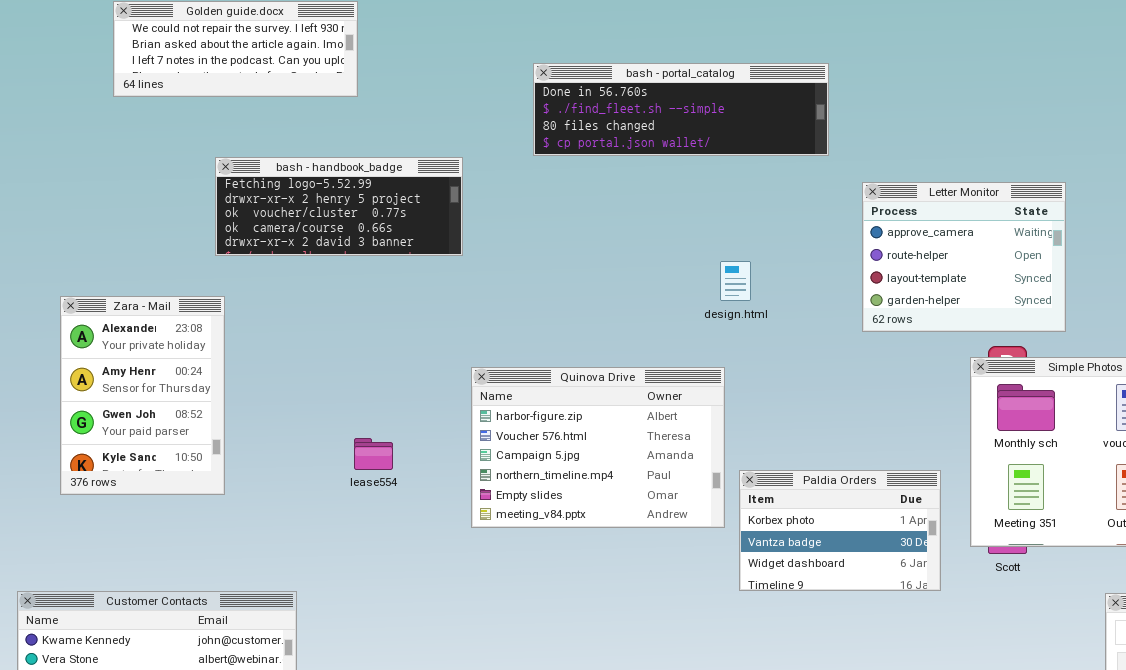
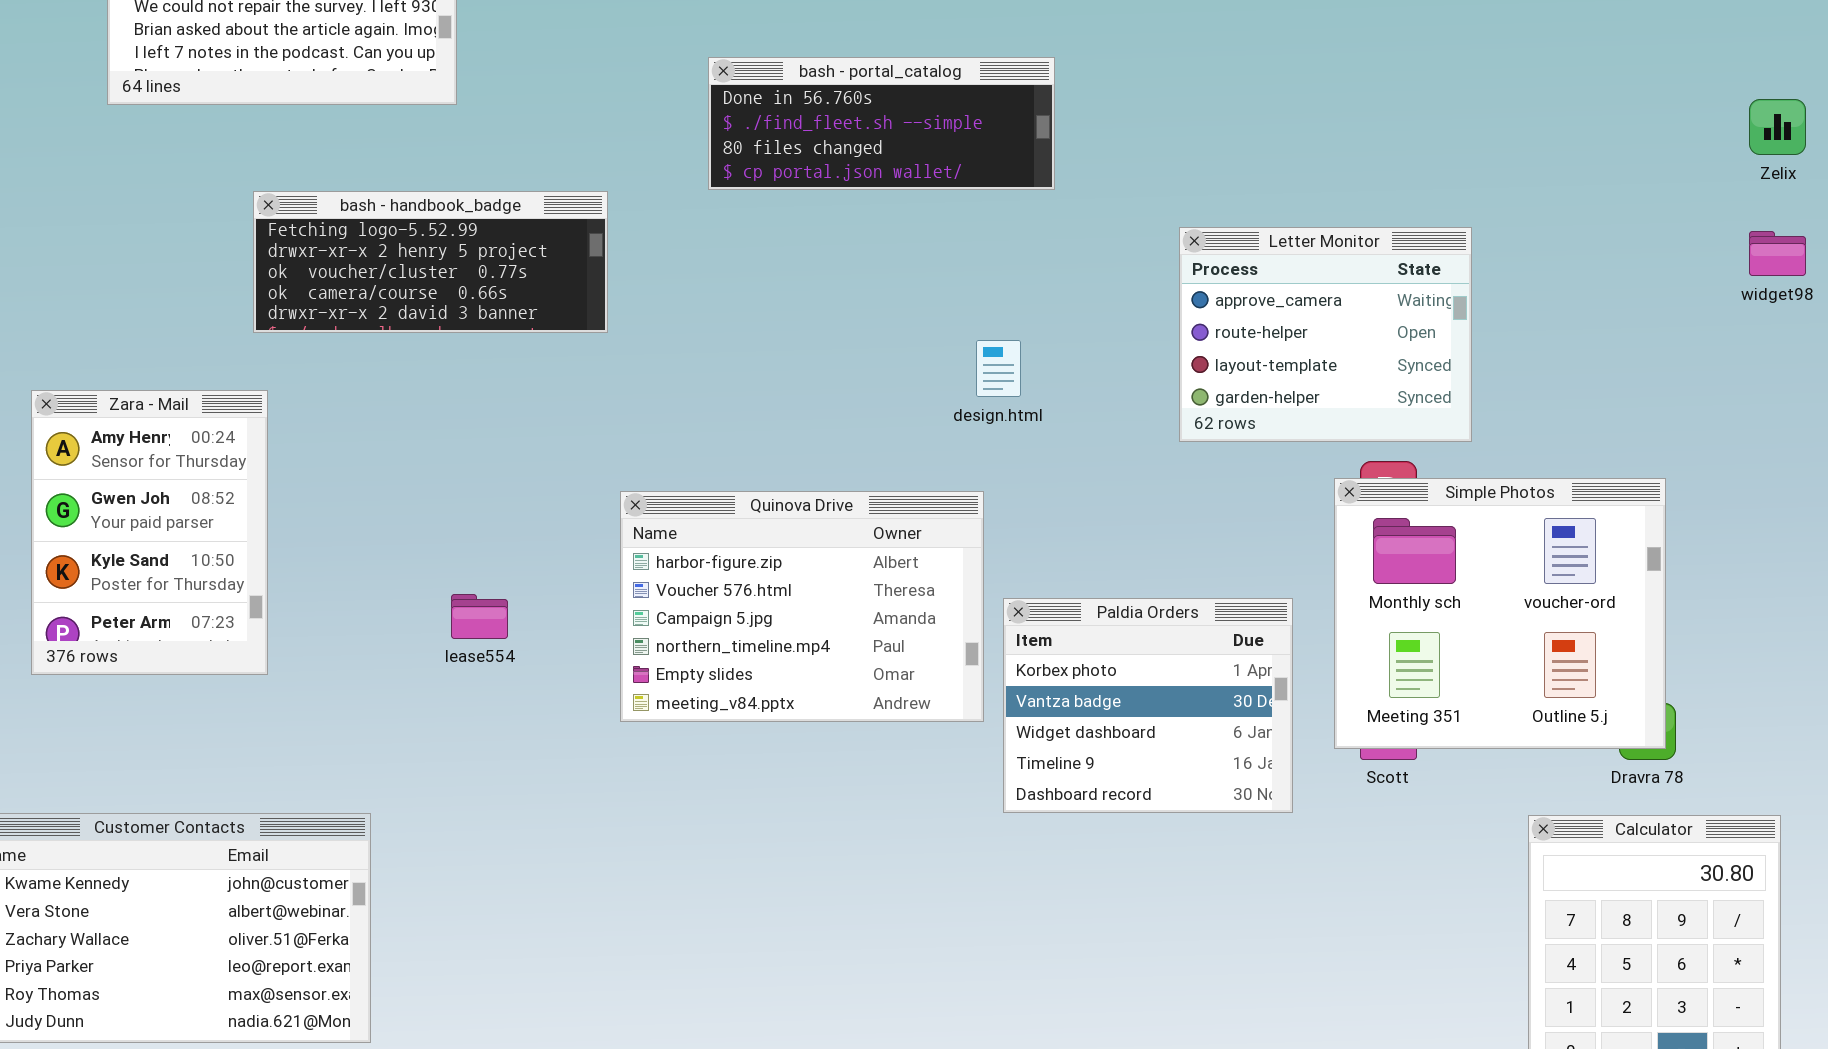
bash - portal_catalog: [533,63,829,156] -> [708,57,1055,190], resized
Zara - Mail: [60,296,225,495] -> [31,390,268,675], scrolled down 1 row
Paldia Orders: [739,470,941,591] -> [1003,598,1293,813], resized

